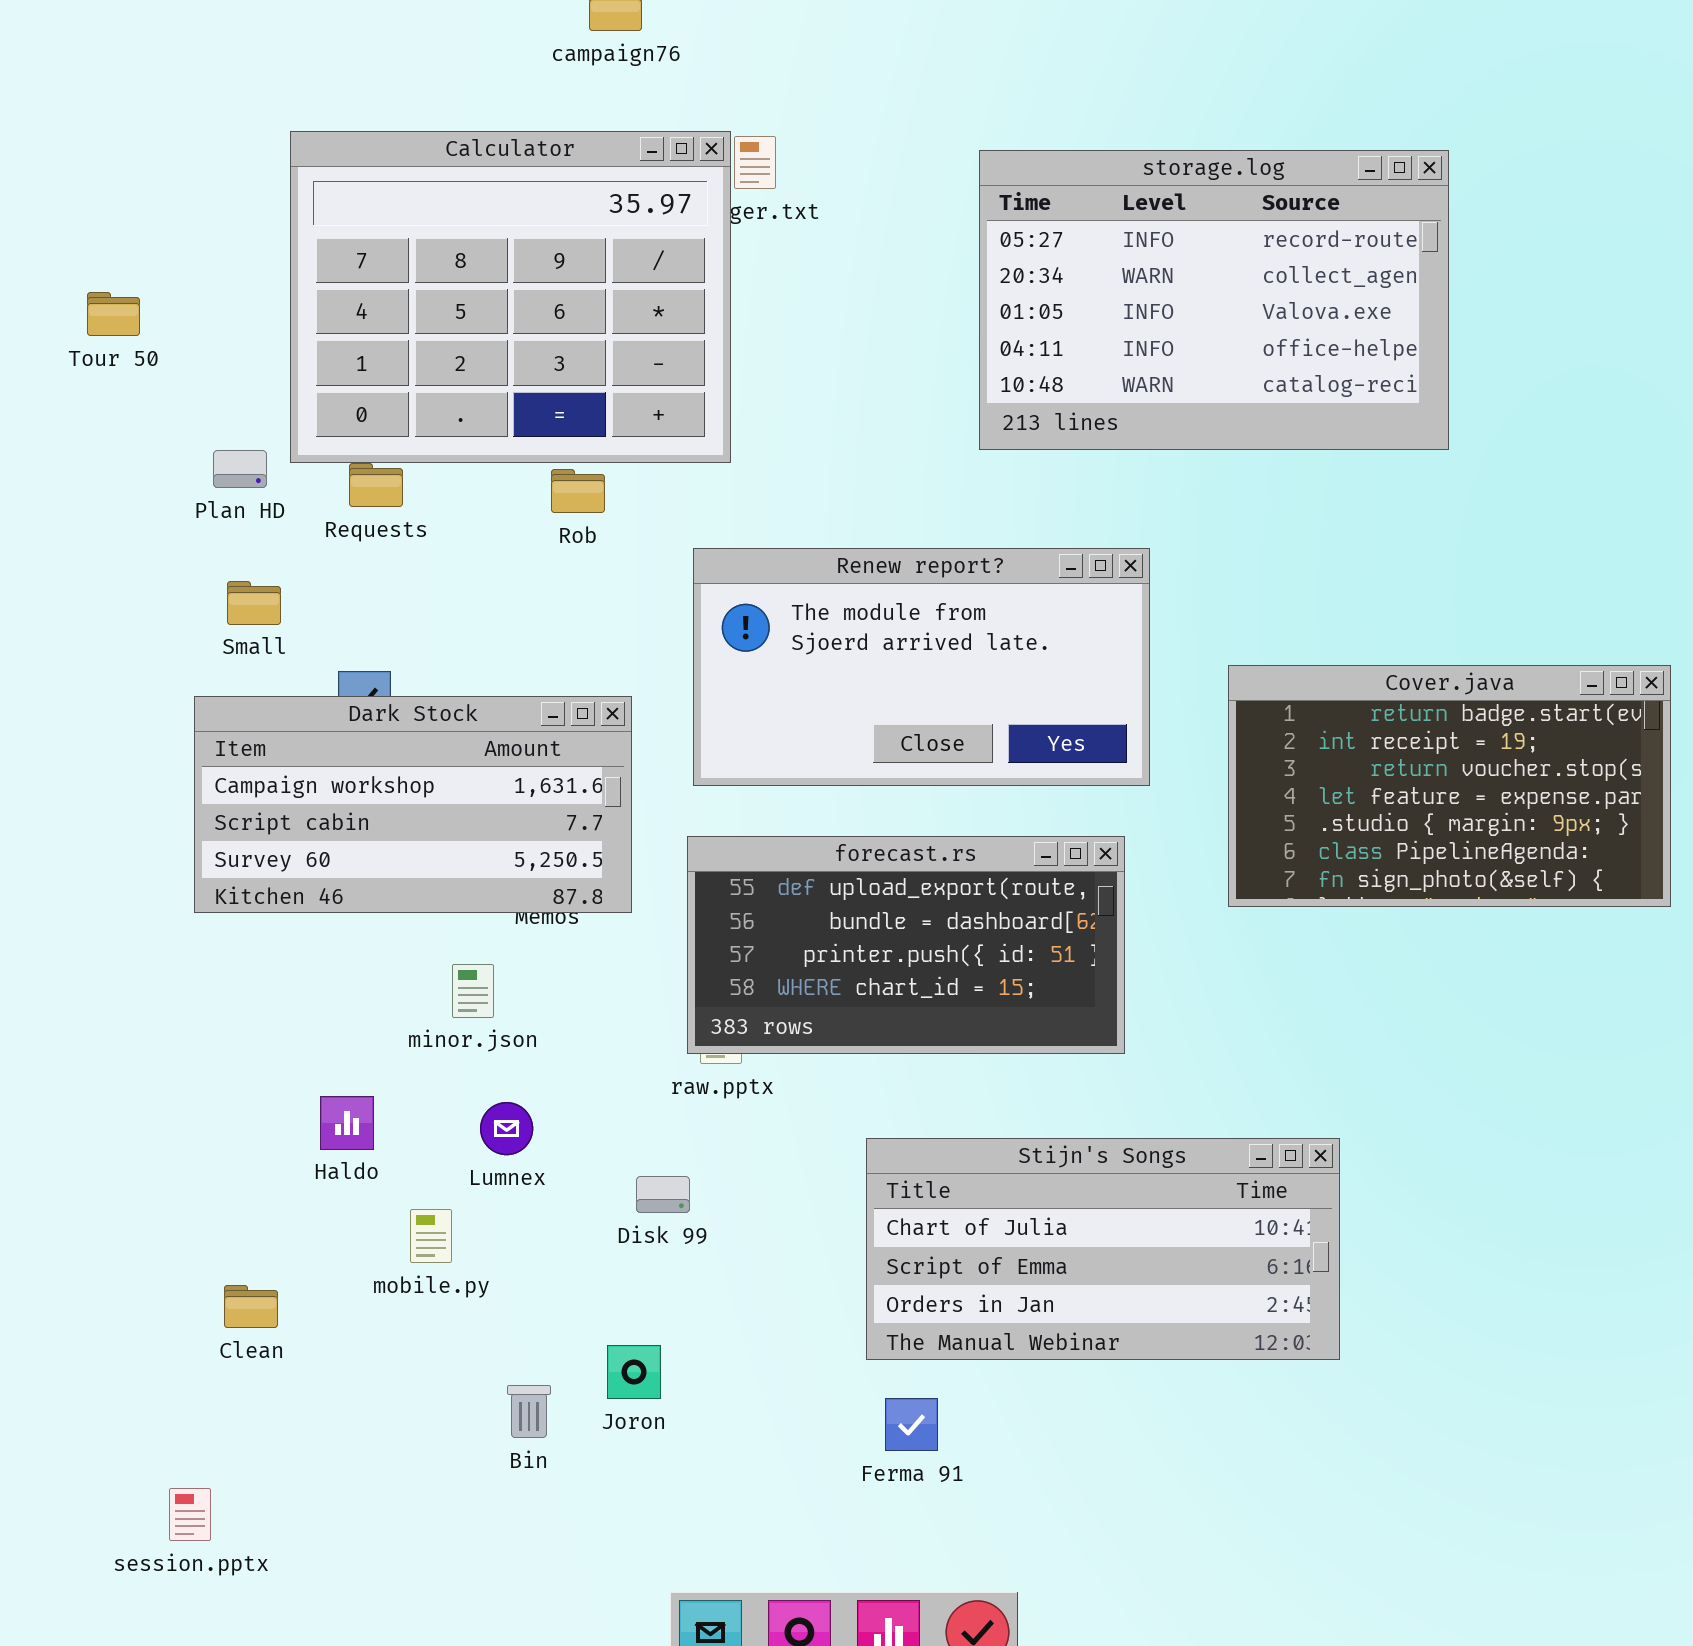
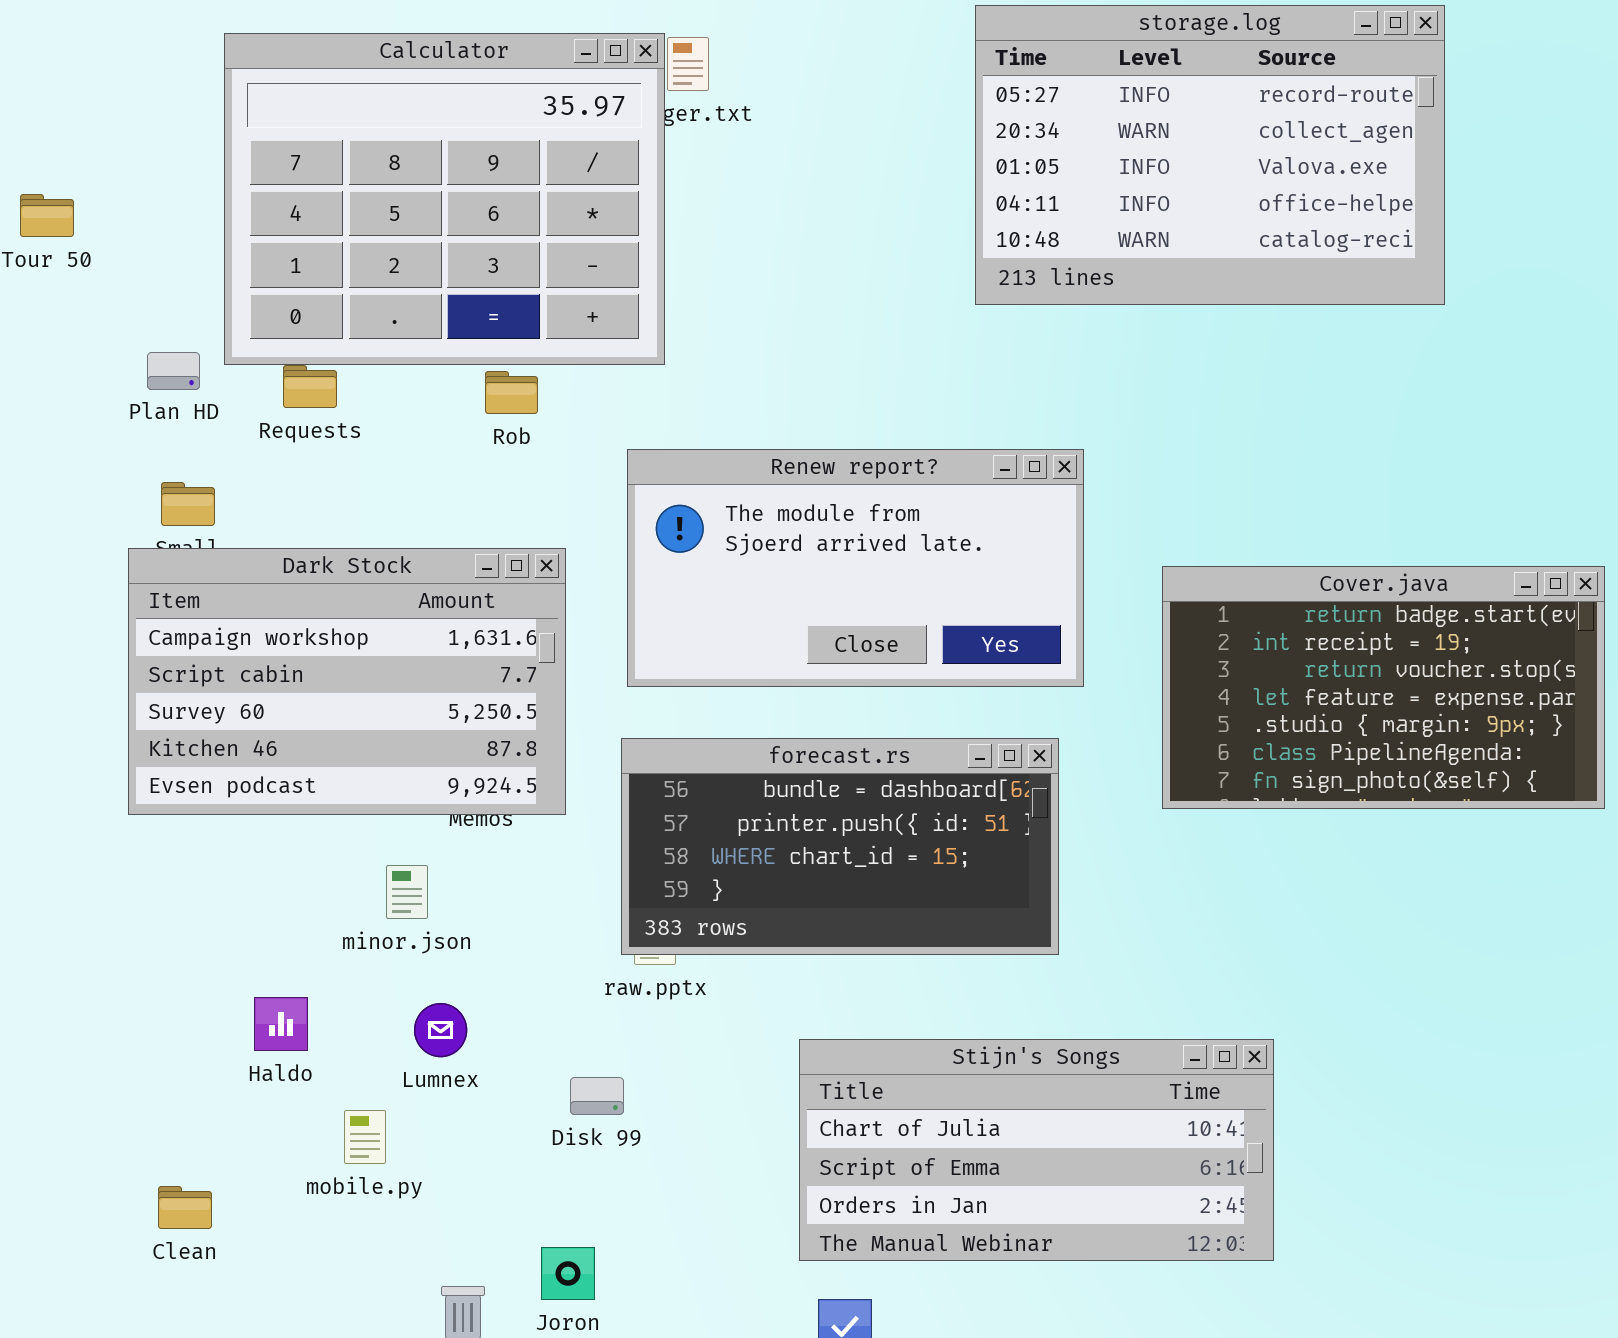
storage.log: [979,150,1449,450] -> [975,5,1445,305], moved
Dark Stock: [194,696,632,913] -> [128,548,566,815], resized
forecast.rs: [687,836,1125,1054] -> [621,738,1059,955], scrolled down 1 row

